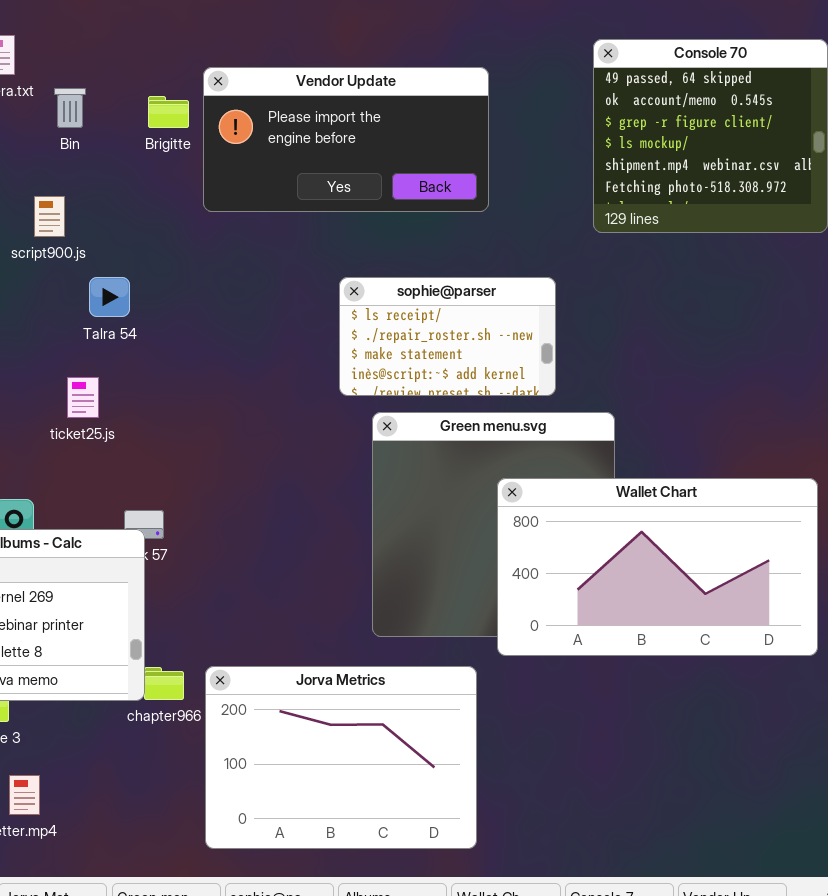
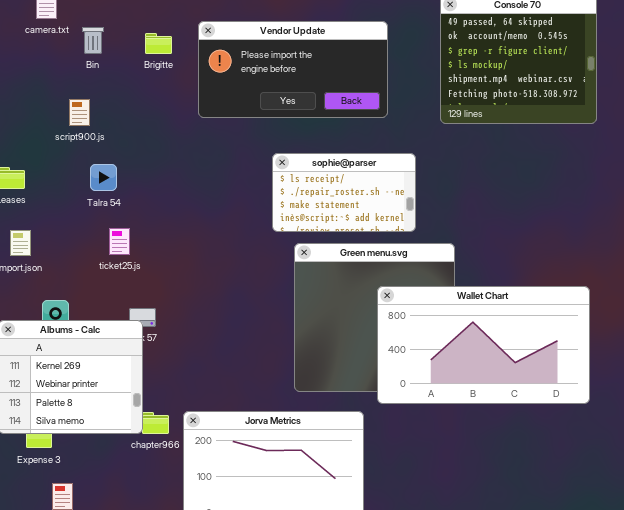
Vendor Update: [203,67,489,212] -> [198,21,388,118], moved
Talra 54: [89,277,130,317] -> [90,164,117,191], moved
ticket25.js: [67,377,99,418] -> [109,228,130,255], moved

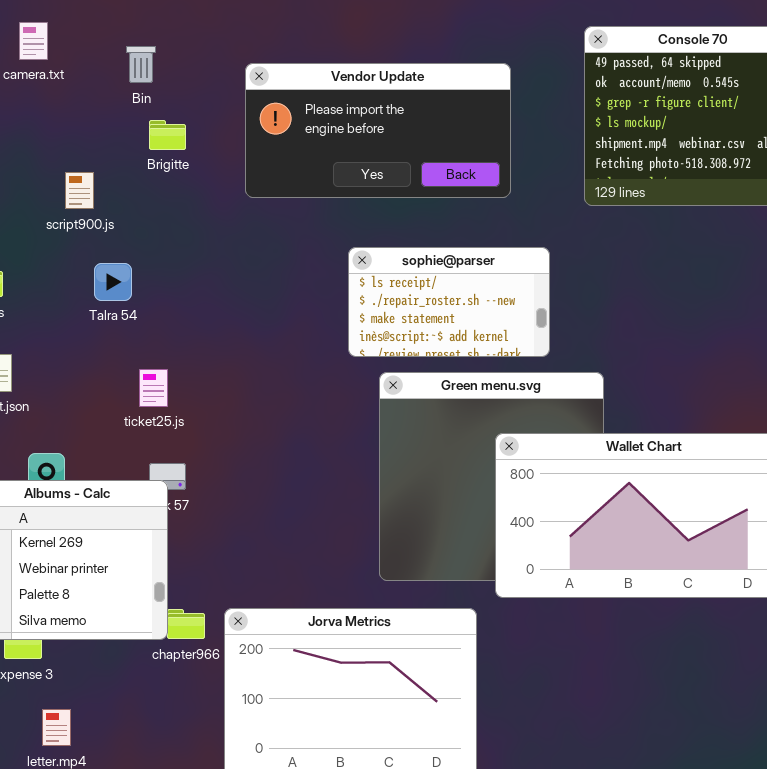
Bin: [82,27,104,54] -> [126,46,156,83], moved
Brigitte: [145,33,172,54] -> [149,120,186,150], moved
ticket25.js: [109,228,130,255] -> [139,369,168,407], moved

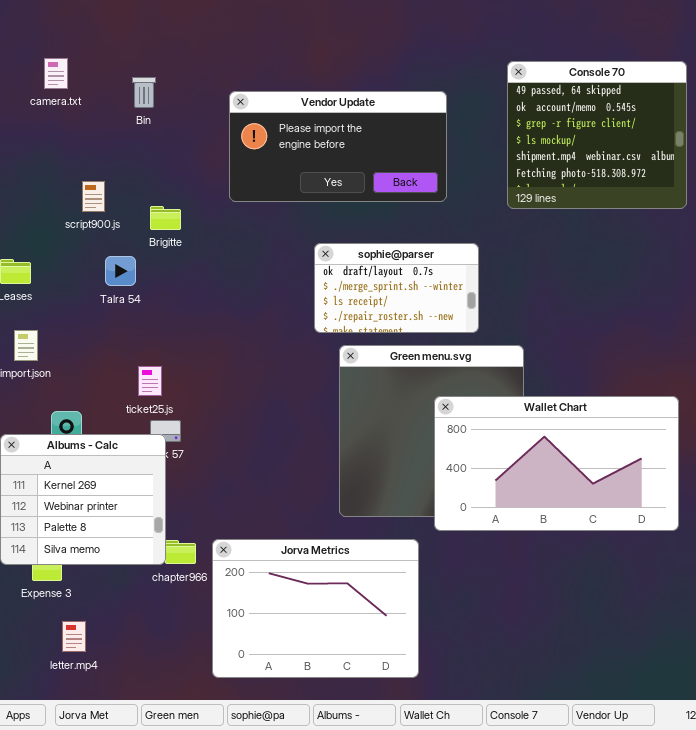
Brigitte: [149,120,186,150] -> [150,206,181,230], moved
sophie@parser: [348,247,550,357] -> [314,243,479,333], scrolled up 2 rows
ticket25.js: [139,369,168,407] -> [138,366,162,396], moved

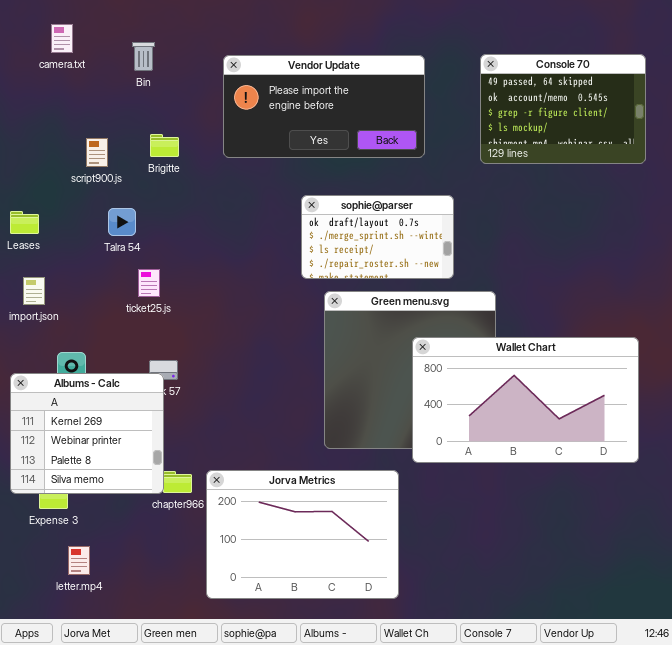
Console 70: [507,61,687,209] -> [480,54,646,164], resized
Brigitte: [150,206,181,230] -> [150,134,179,157], moved
ticket25.js: [138,366,162,396] -> [138,269,160,297], moved

